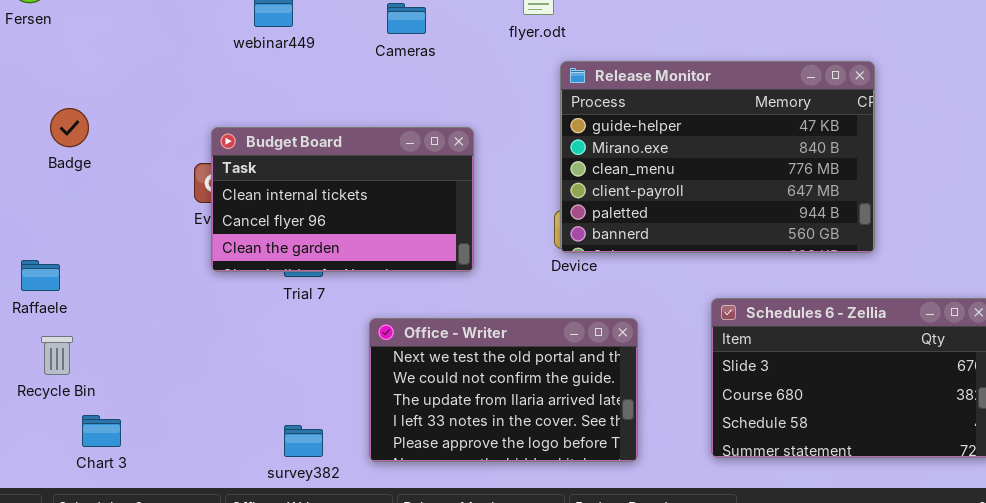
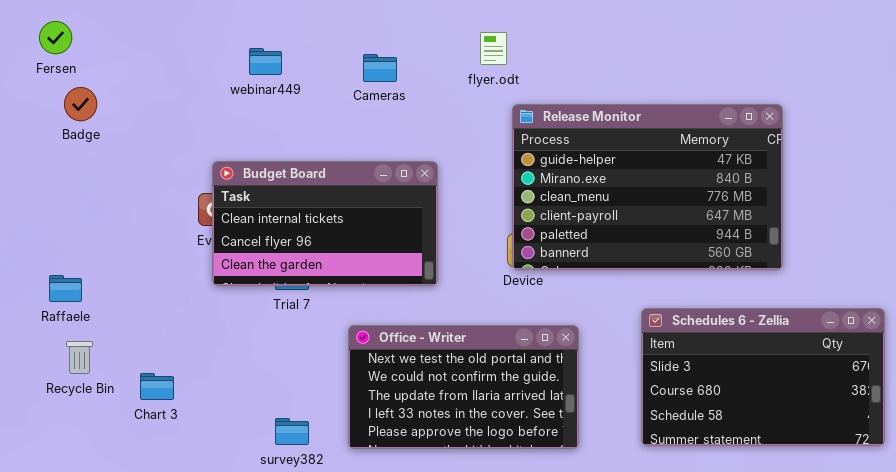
Badge: [50,108,89,147] -> [64,87,97,121], moved
Chart 3: [82,415,121,447] -> [140,373,174,400], moved

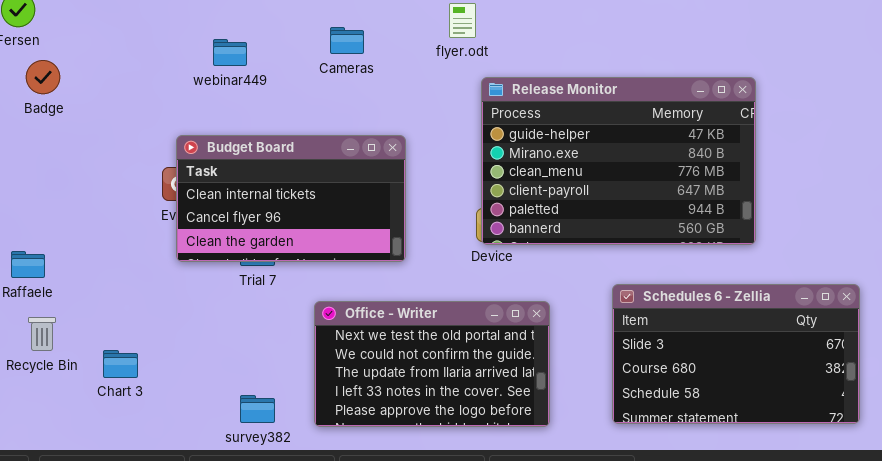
webinar449: [249,48,282,75] -> [213,39,247,66], moved

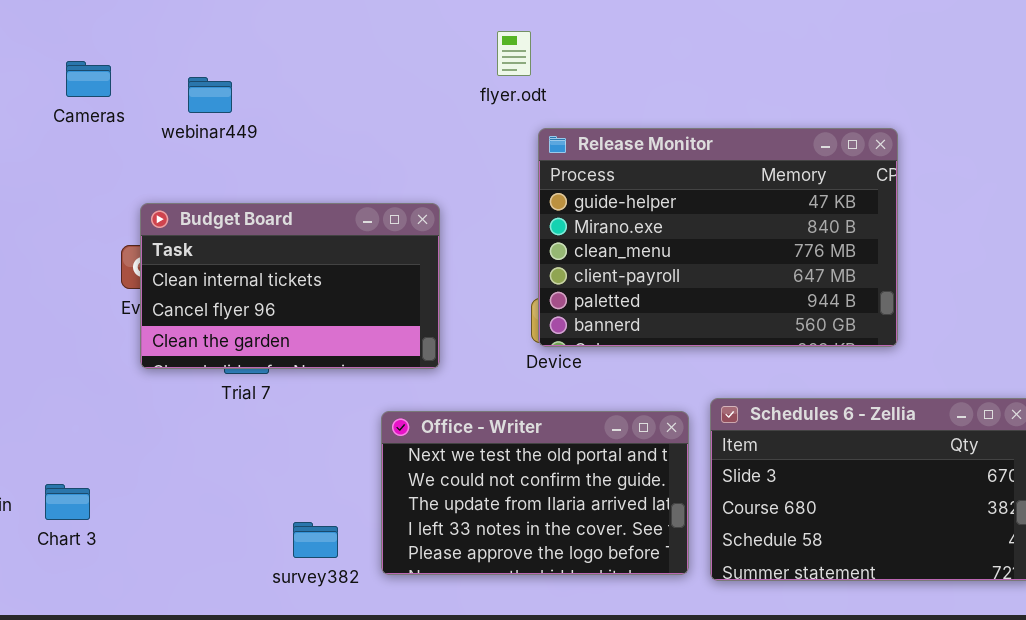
Cameras: [330,27,364,54] -> [66,61,111,97], moved
Office - Writer: [314,301,550,427] -> [381,411,689,575], moved
survey382: [240,395,275,423] -> [293,522,338,558], moved

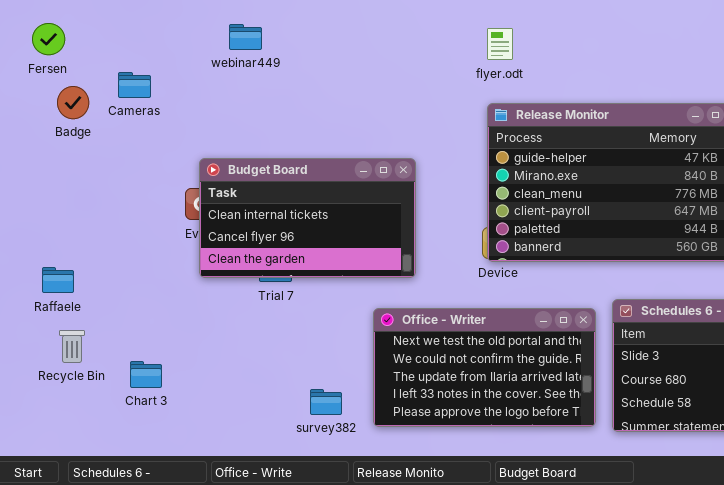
flyer.odt: [497,31,531,76] -> [487,28,513,60], moved
Cameras: [66,61,111,97] -> [118,72,151,98], moved
webinar449: [188,77,232,113] -> [229,24,262,50], moved

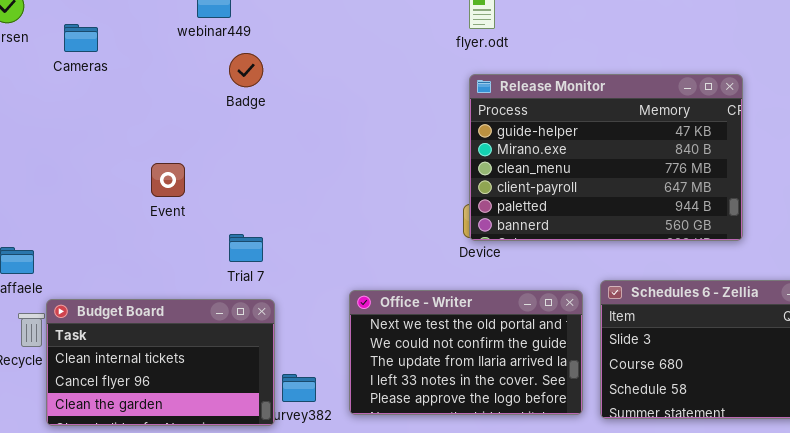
Cameras: [118,72,151,98] -> [64,24,98,52], moved
Badge: [57,86,89,119] -> [229,53,263,87], moved
Budget Board: [199,158,416,278] -> [46,299,275,426], moved

